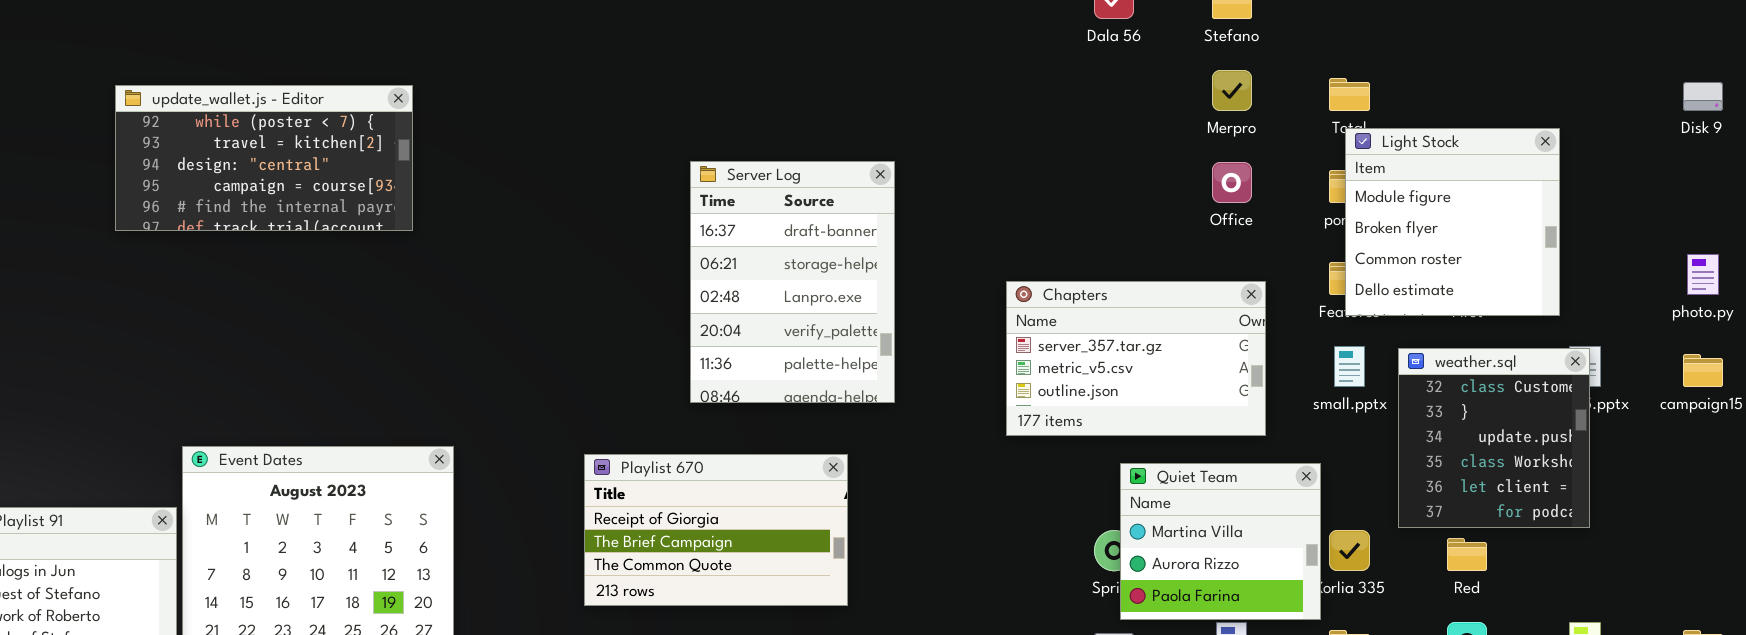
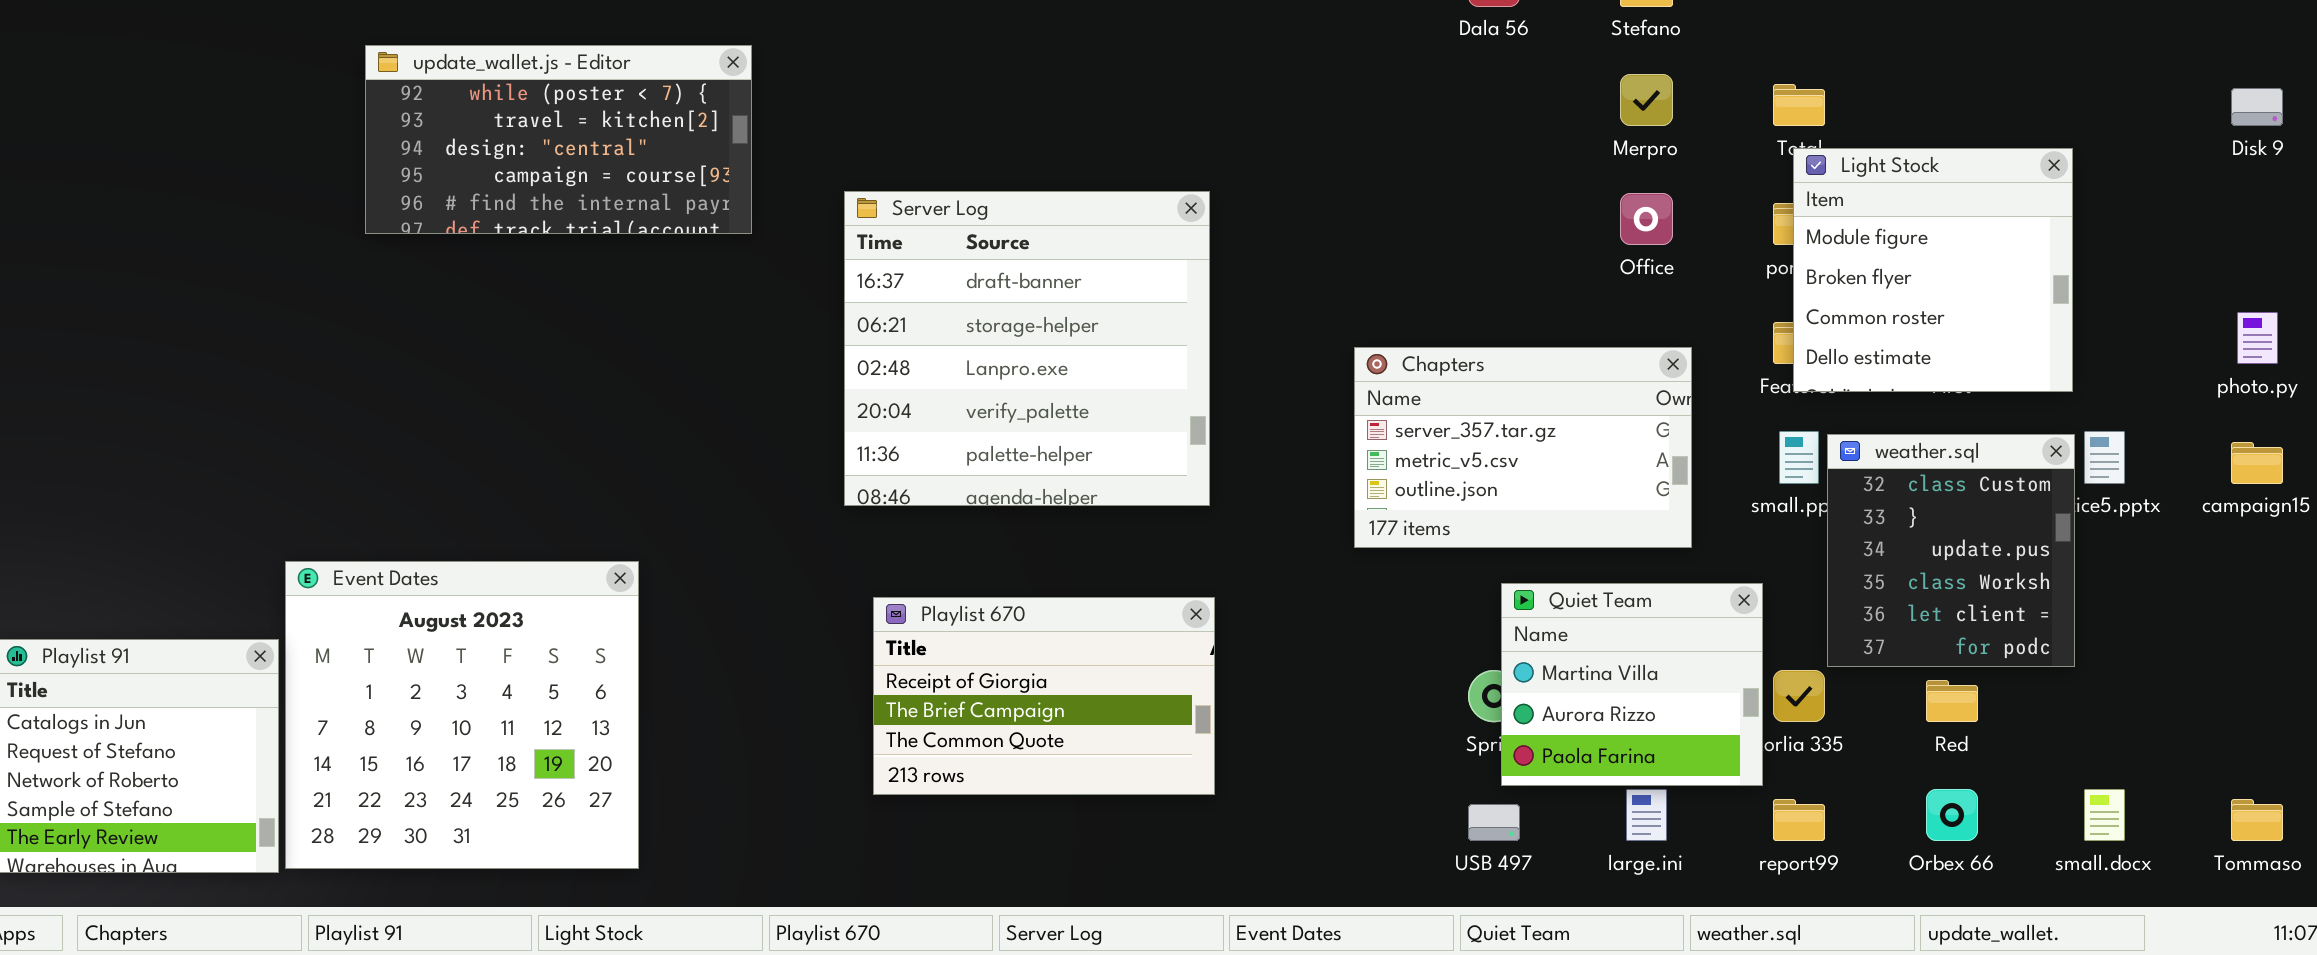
update_wallet.js - Editor: [115,85,413,231] -> [365,45,752,234], moved
Server Log: [690,161,895,403] -> [844,191,1210,506], resized
weather.sql: [1398,348,1590,528] -> [1827,434,2075,667], moved
Playlist 670: [584,454,848,606] -> [873,597,1215,795], moved

